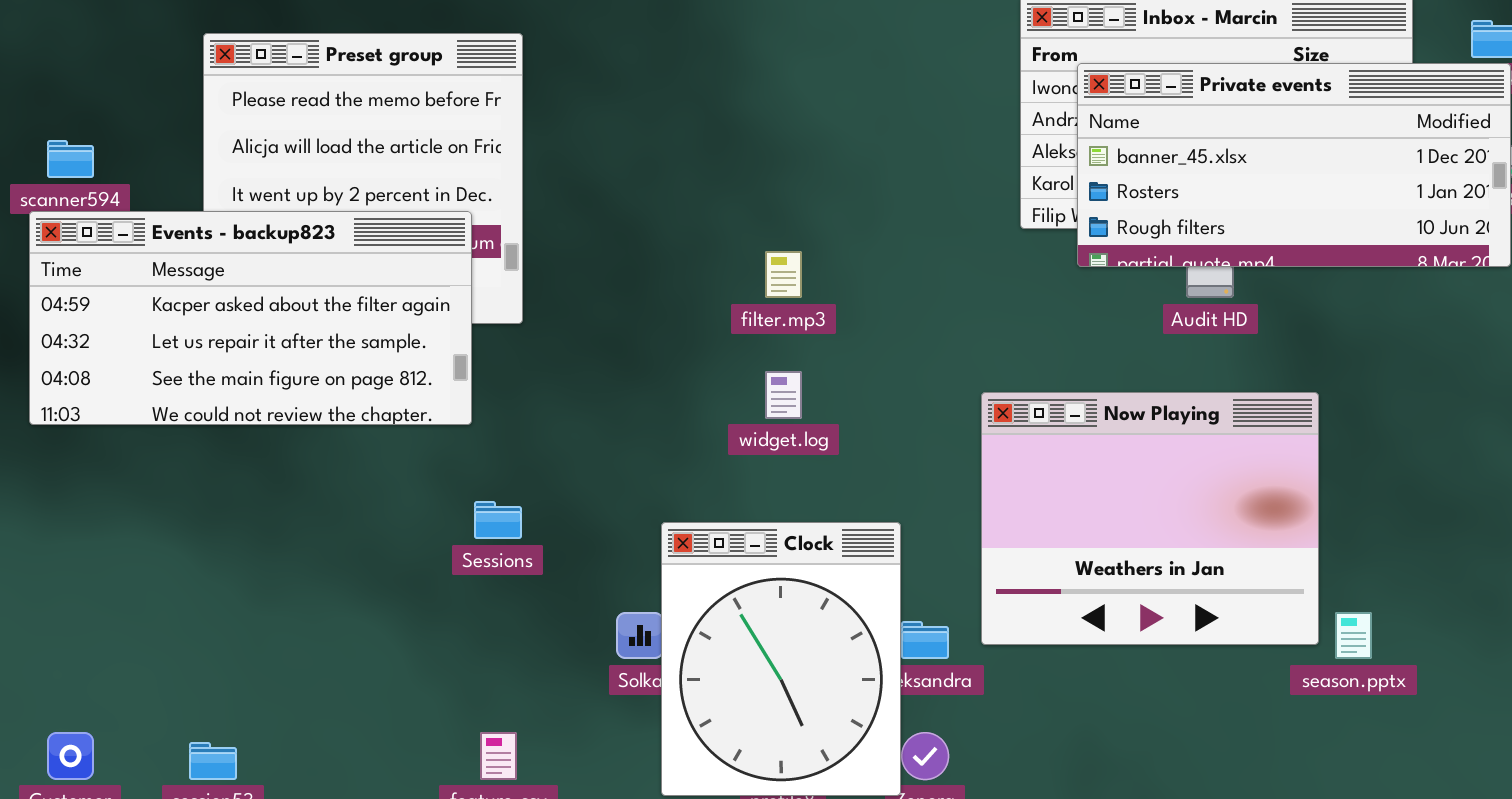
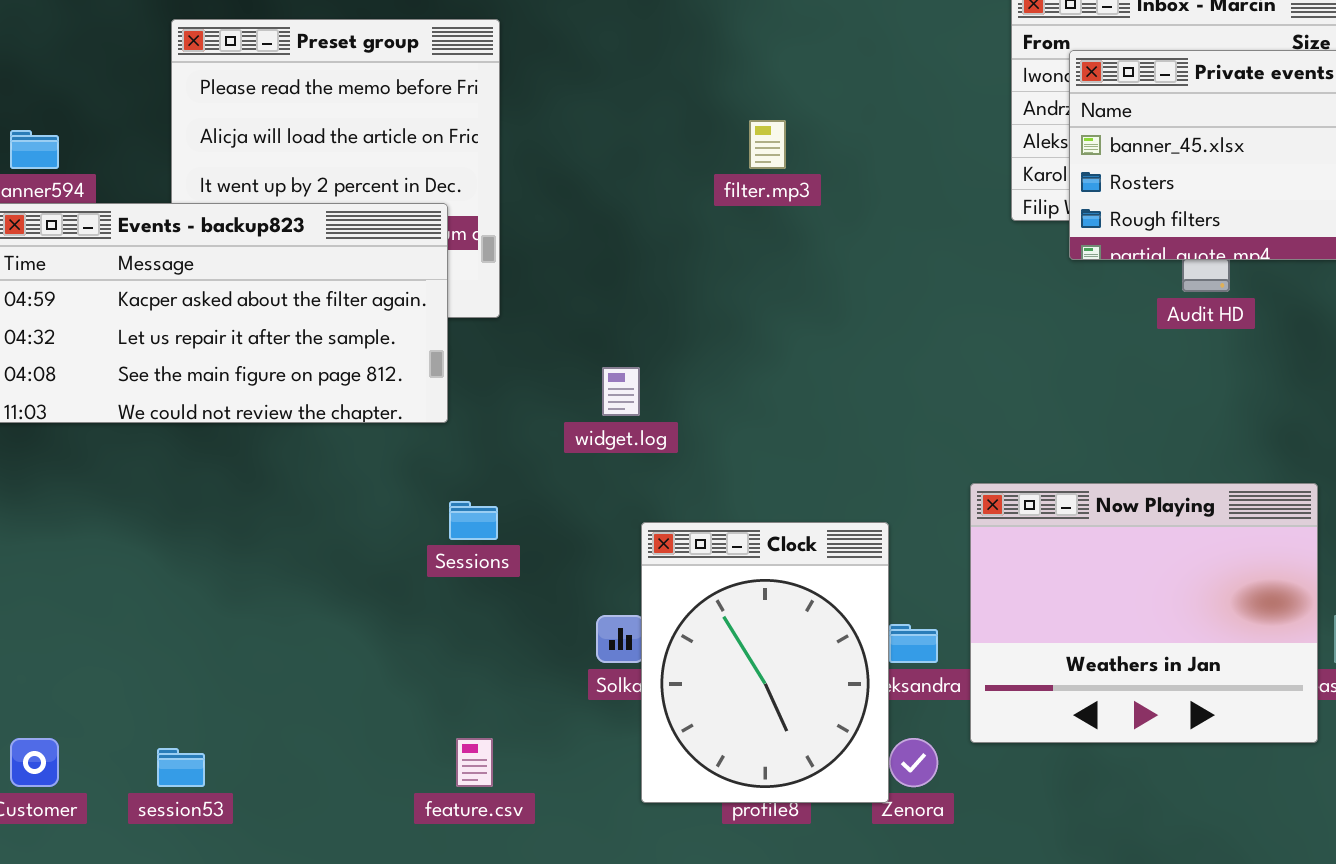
filter.mp3: [765,251,802,298] -> [749,120,786,169], moved
widget.log: [765,371,802,419] -> [602,367,640,416], moved
Now Playing: [981,392,1319,645] -> [970,483,1318,743], moved

